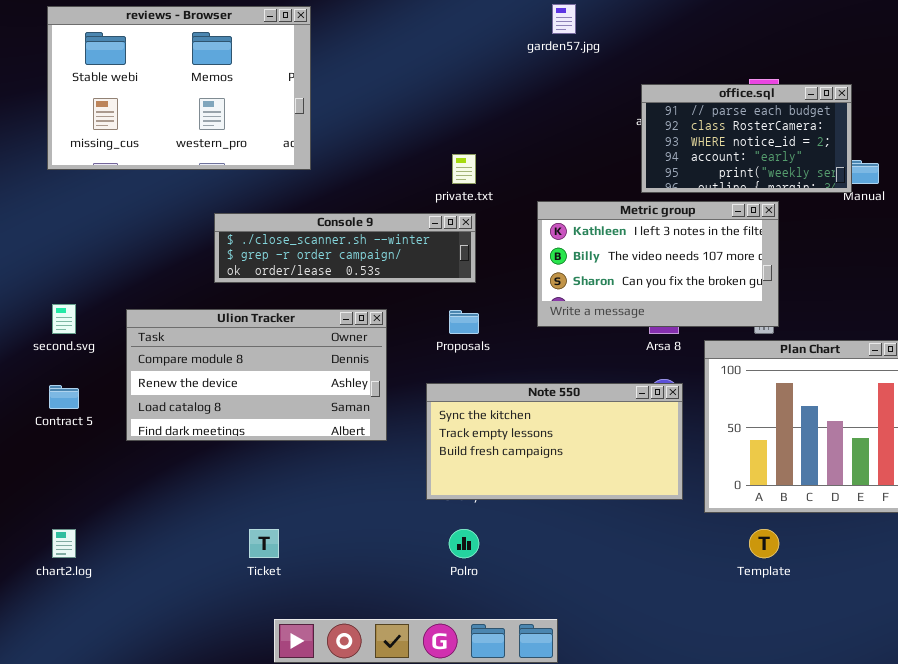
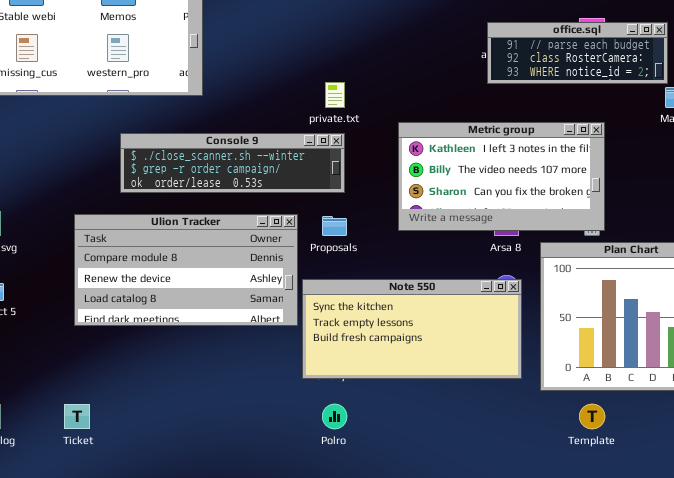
office.sql: [641,84,852,193] -> [487,22,668,84], resized
Ulion Tracker: [126,309,387,441] -> [74,214,298,326], moved
Ticket: [249,529,279,558] -> [64,404,90,429], moved

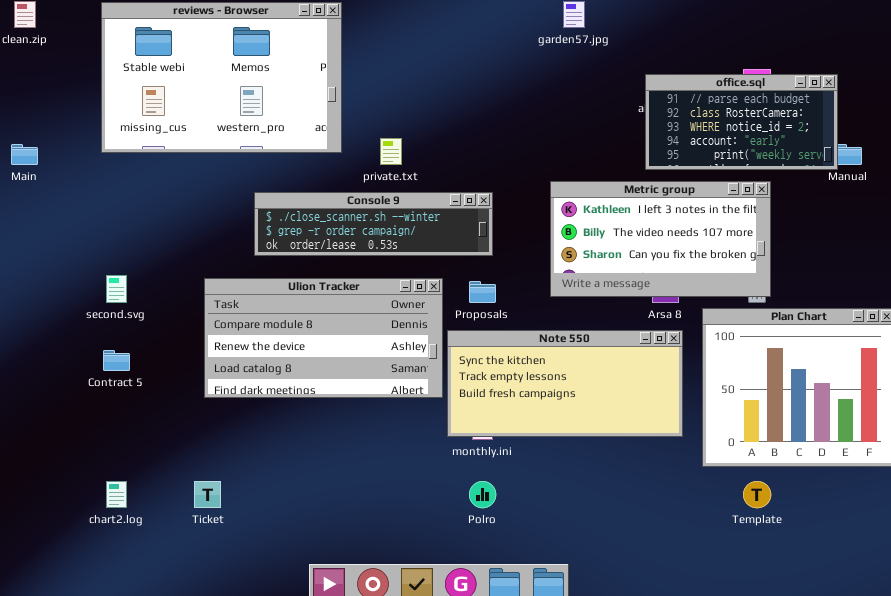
office.sql: [487,22,668,84] -> [645,74,838,170], resized
private.txt: [325,82,345,108] -> [380,138,402,165], moved
Note 550: [302,279,522,379] -> [447,330,683,437], moved

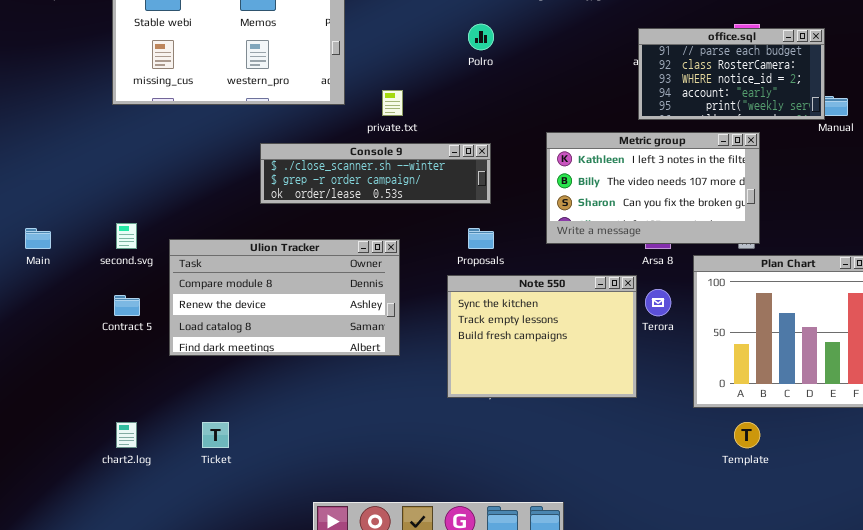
Main: [11,144,38,165] -> [25,228,51,249], moved
Ulion Tracker: [204,278,443,398] -> [169,239,400,356], moved
Note 550: [447,330,683,437] -> [447,275,637,398], resized
Polro: [469,481,496,508] -> [468,24,494,50], moved

